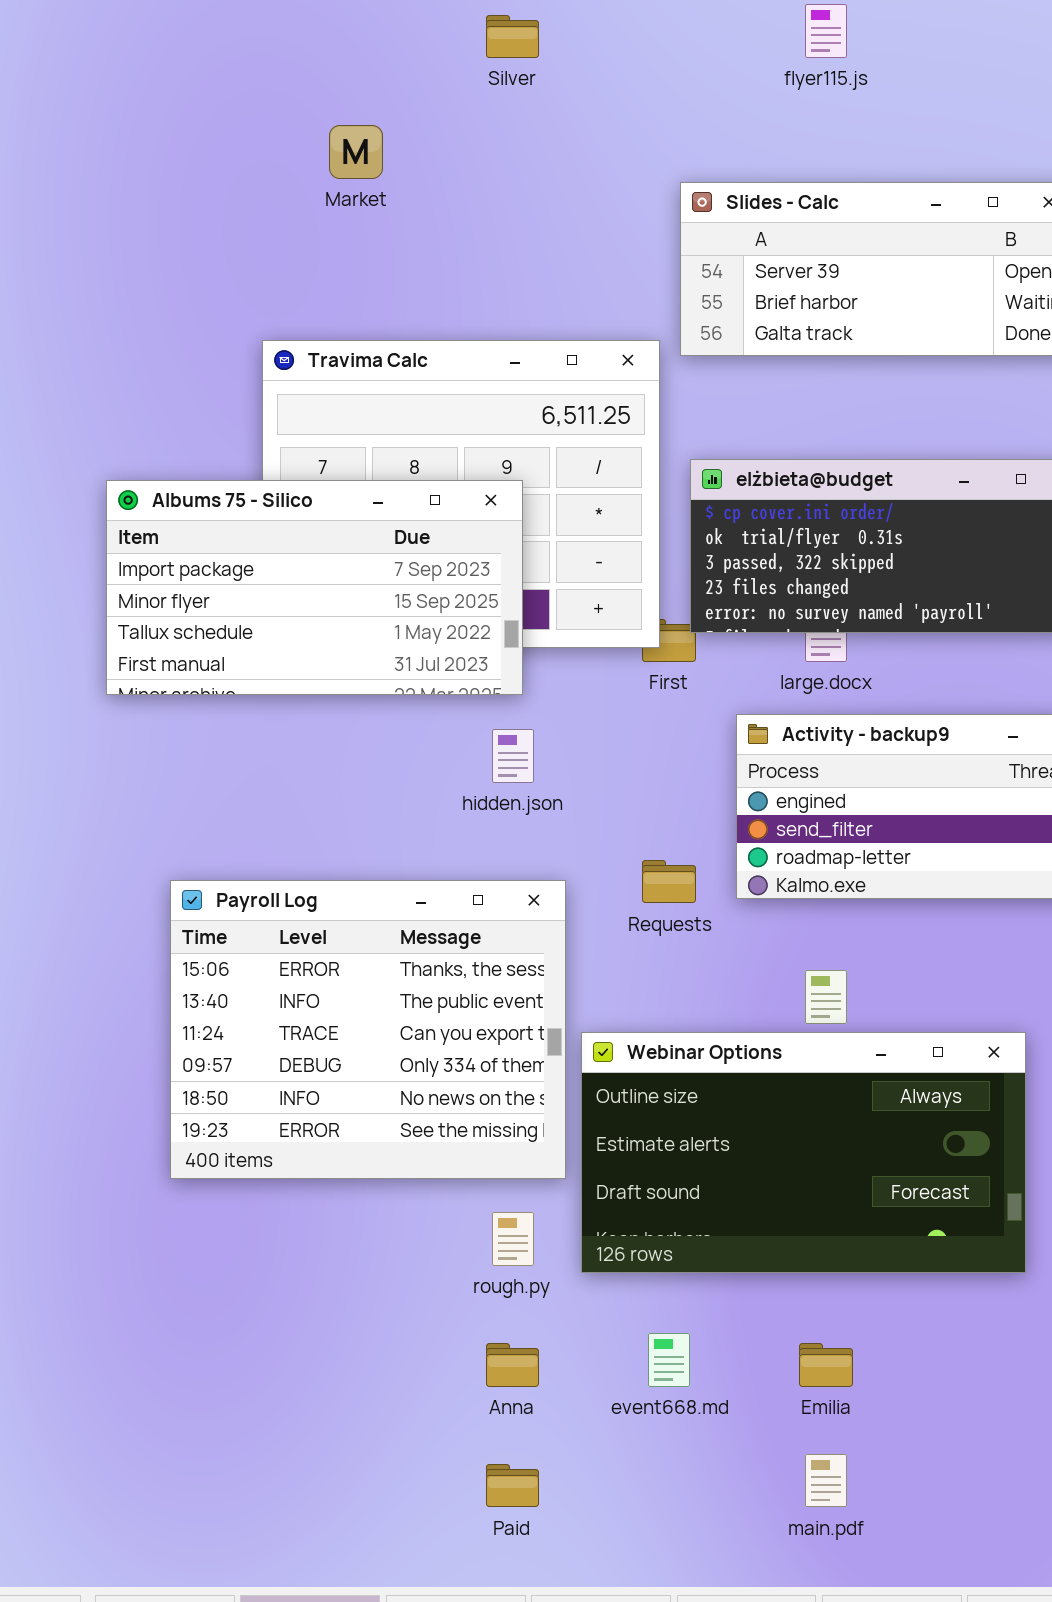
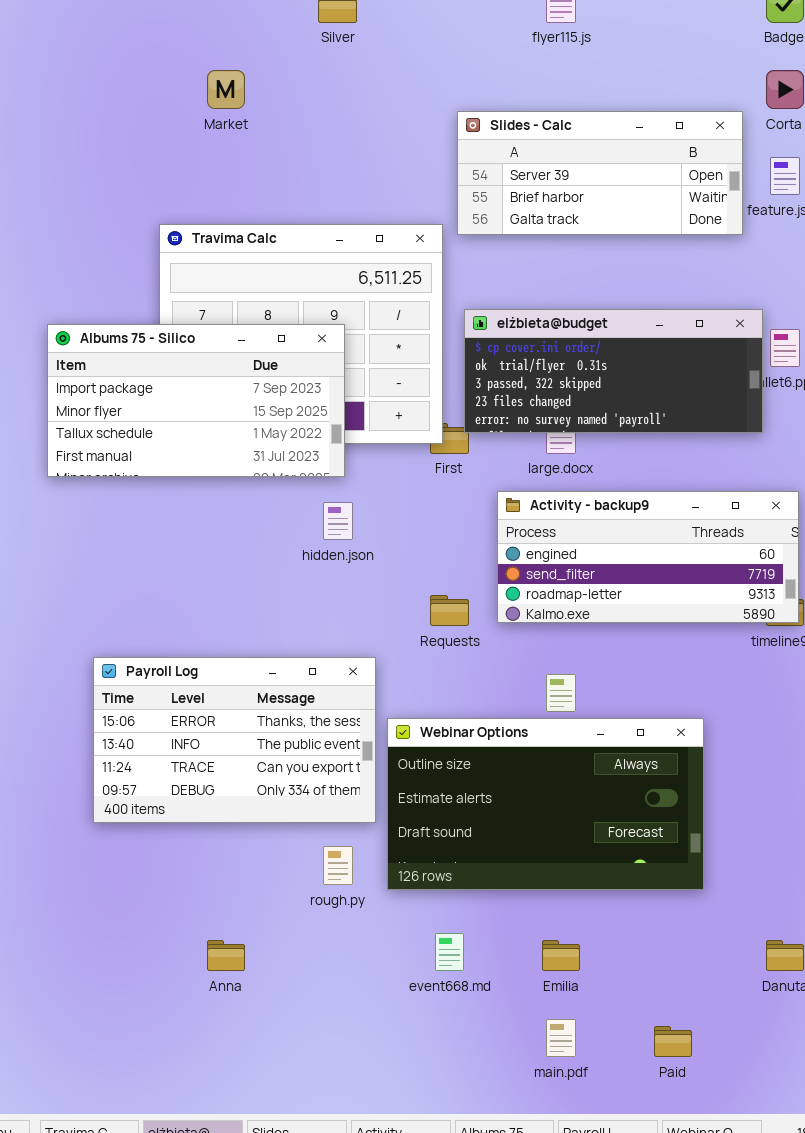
Payroll Log: [170,880,566,1179] -> [93,657,376,823], resized
Anna: [486,1343,539,1387] -> [207,940,245,971], moved
Paid: [486,1464,539,1507] -> [654,1026,692,1057], moved

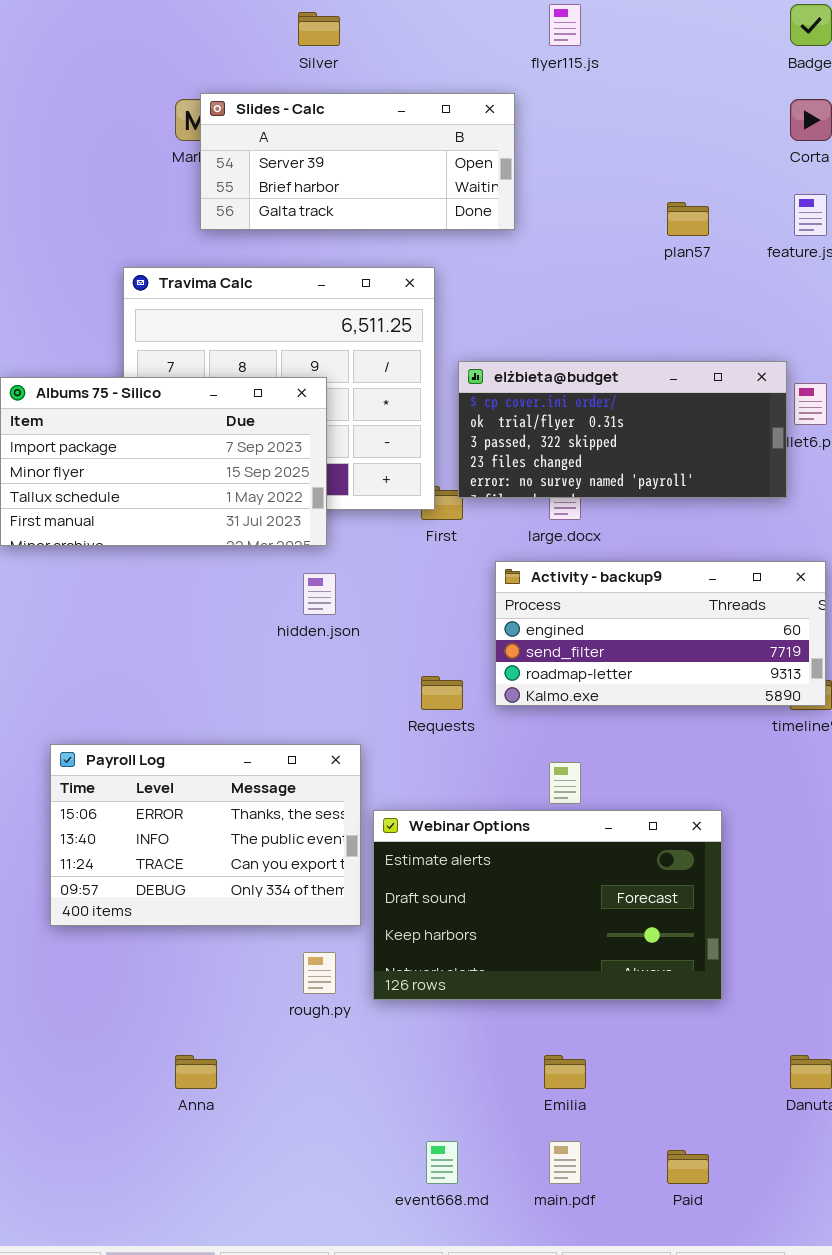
Slides - Calc: [457,111,743,235] -> [200,93,515,230], moved
Webinar Options: [387,718,704,890] -> [373,810,722,1000], scrolled down 1 row
event668.md: [435,933,464,971] -> [426,1141,458,1184], moved

